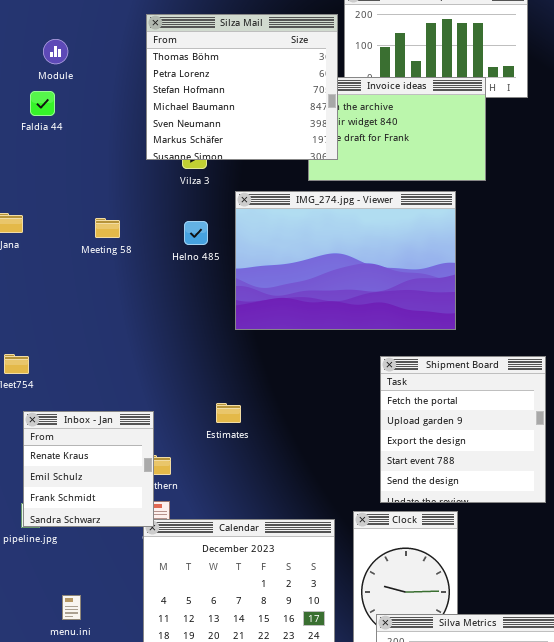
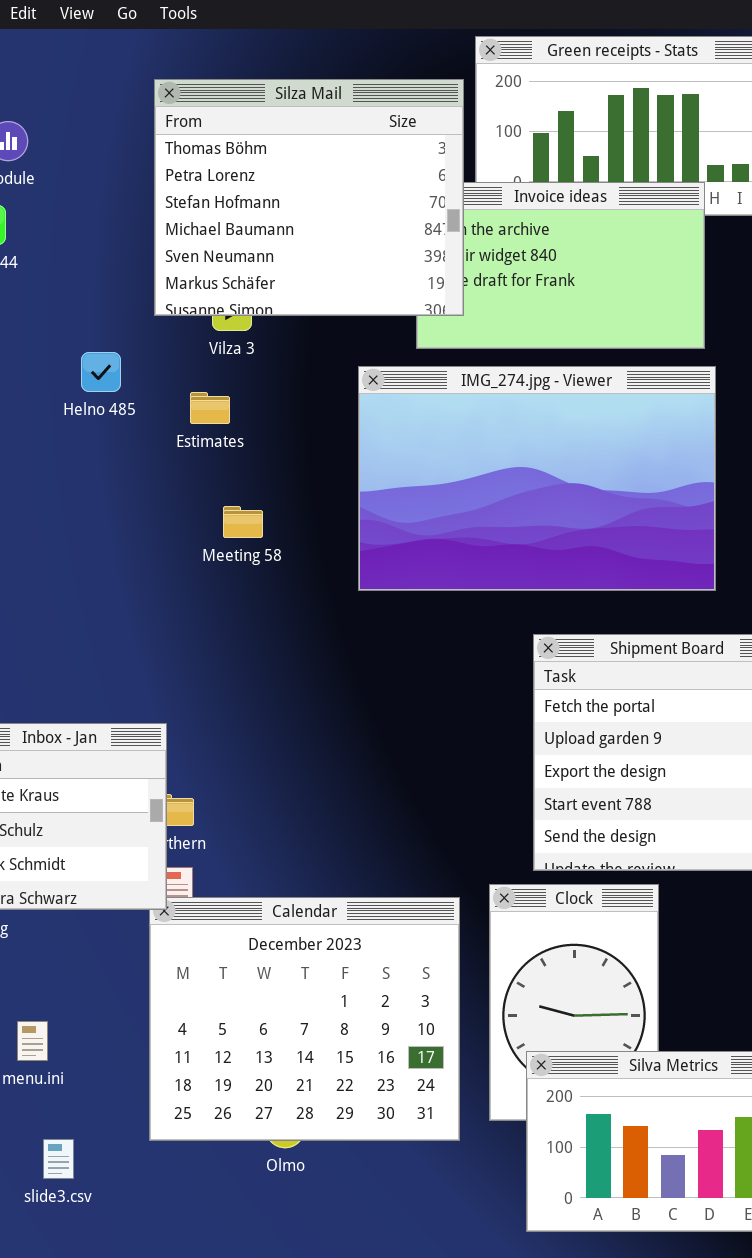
IMG_274.jpg - Viewer: [235,191,456,330] -> [358,366,716,591], moved
Meeting 58: [95,218,120,238] -> [223,506,263,538], moved
Helno 485: [184,221,208,245] -> [81,352,121,392], moved
Estimates: [216,403,241,423] -> [190,392,230,424], moved

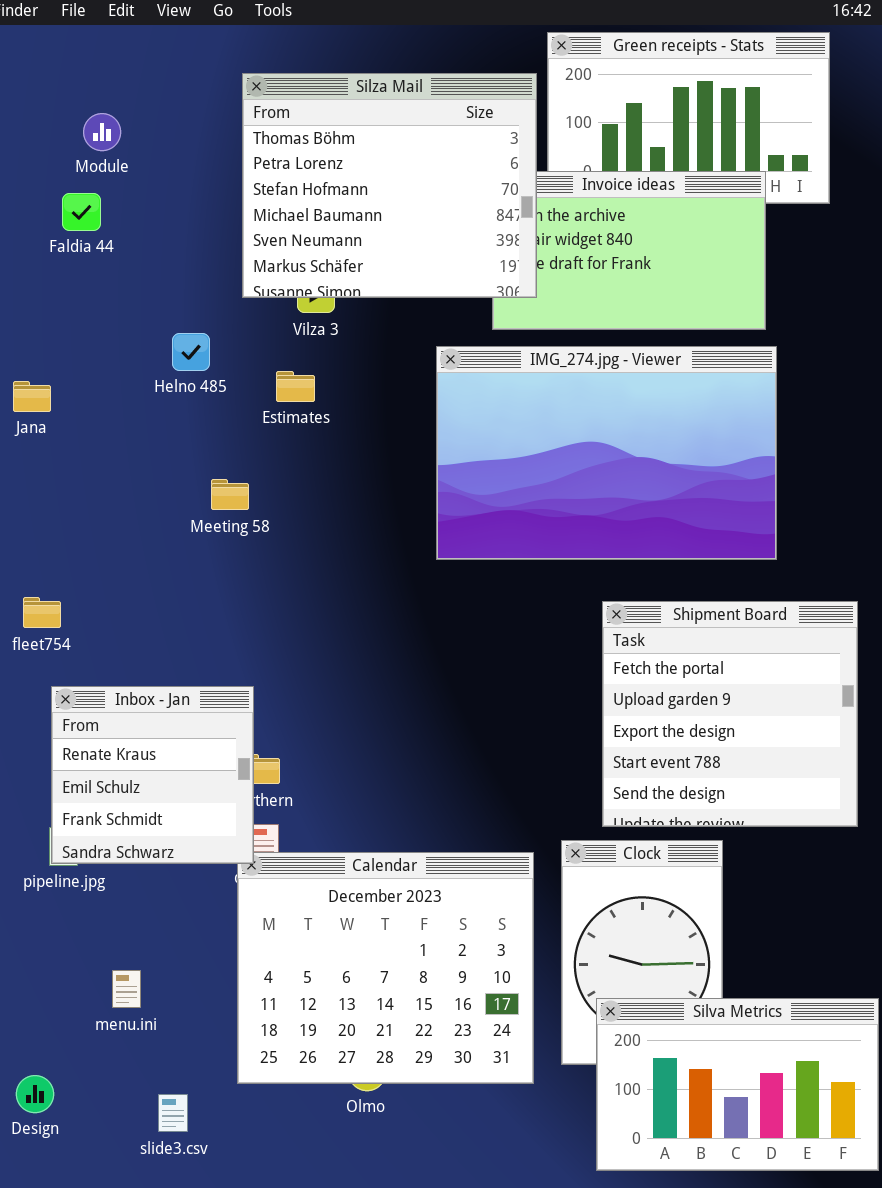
Meeting 58: [223,506,263,538] -> [211,479,249,510], moved
slide3.csv: [43,1139,74,1179] -> [158,1094,188,1132], moved

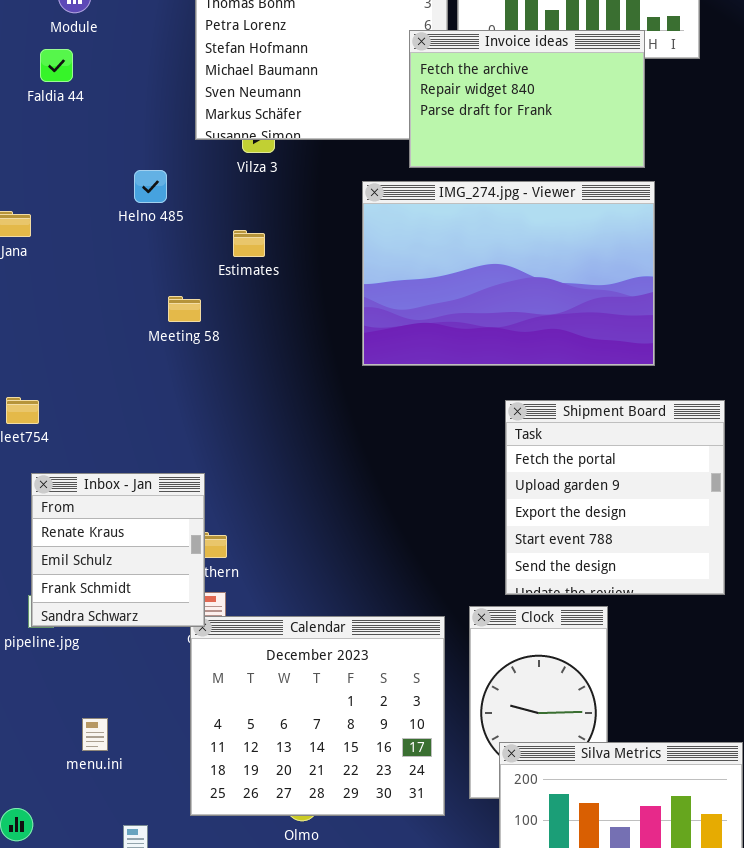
Invoice ideas: [492,171,766,330] -> [409,30,645,168], raised
Estimates: [276,371,315,402] -> [233,230,265,257], moved

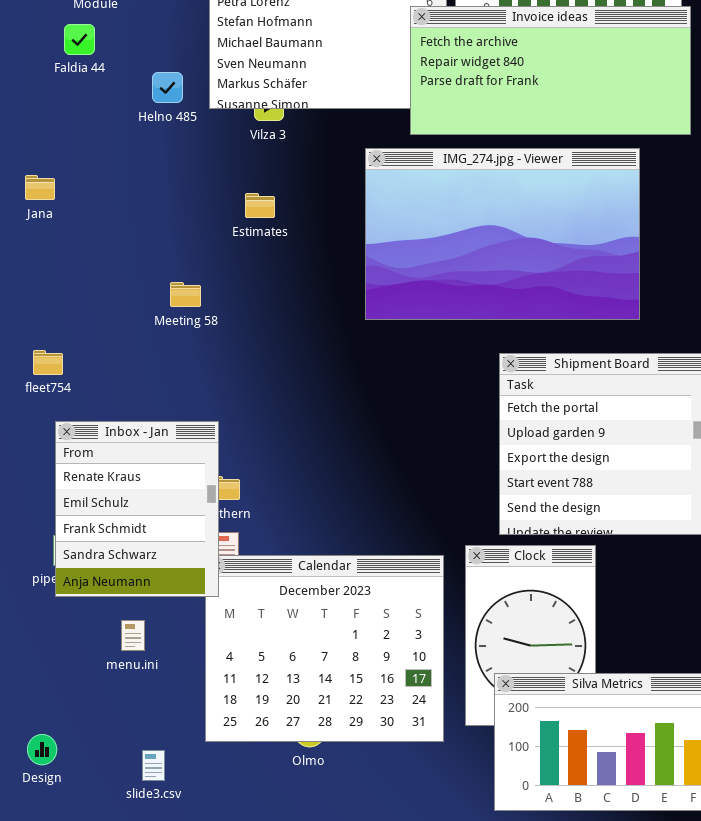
Invoice ideas: [409,30,645,168] -> [410,6,691,135], resized
Helno 485: [134,170,167,203] -> [152,72,183,103], moved
Meeting 58: [168,296,201,322] -> [170,282,201,307], moved
Inbox - Jan: [31,473,205,627] -> [55,421,219,597], resized
menu.ini: [82,718,108,751] -> [121,620,145,651], moved

